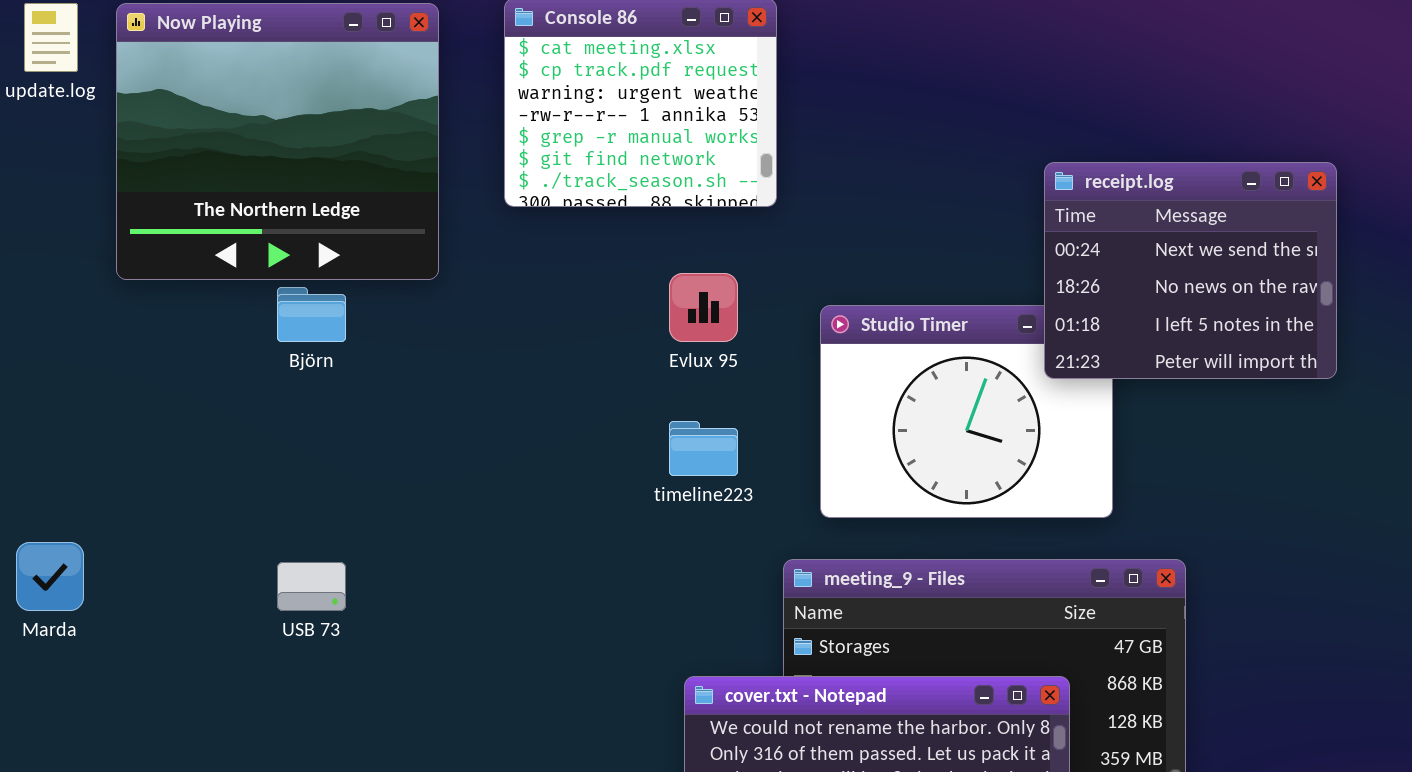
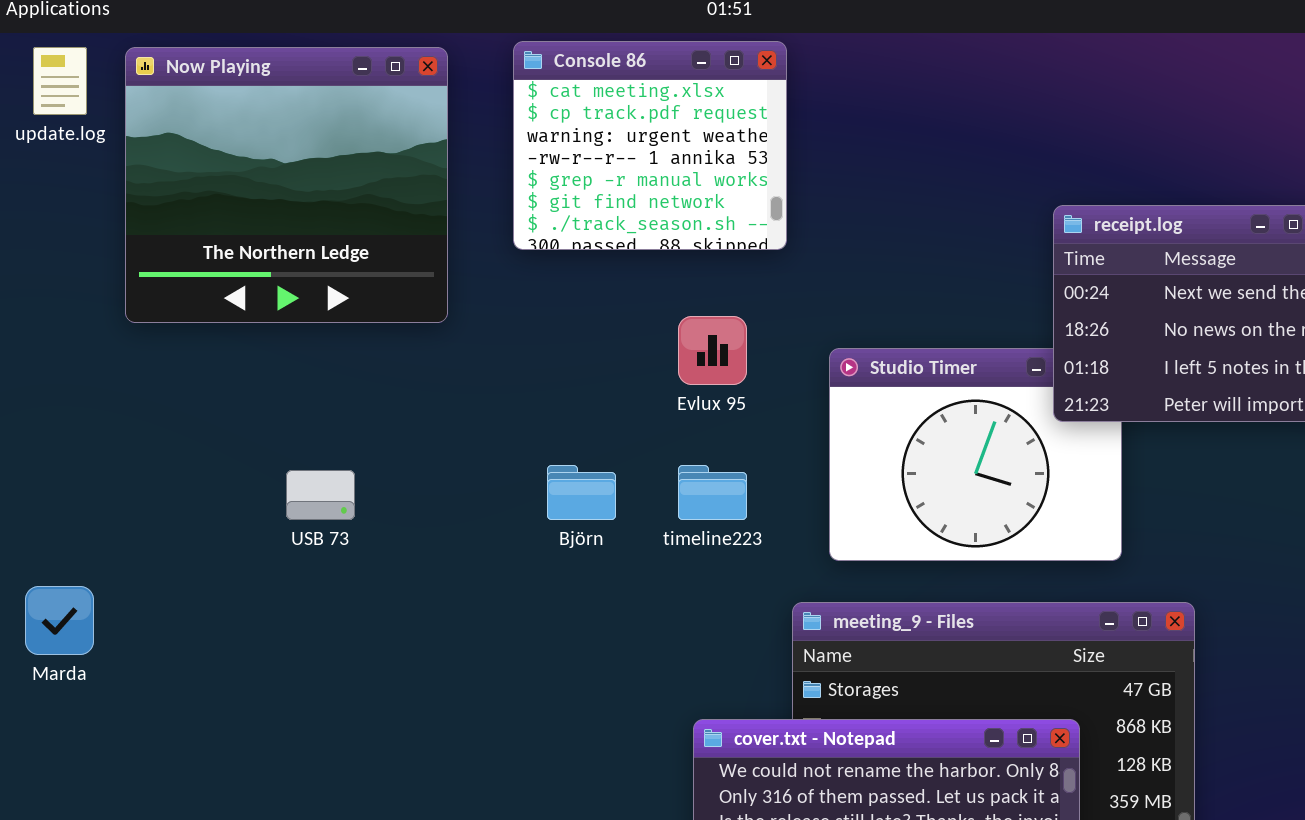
Björn: [277,287,346,342] -> [547,465,616,520], moved
USB 73: [277,562,346,611] -> [286,470,355,520], moved

